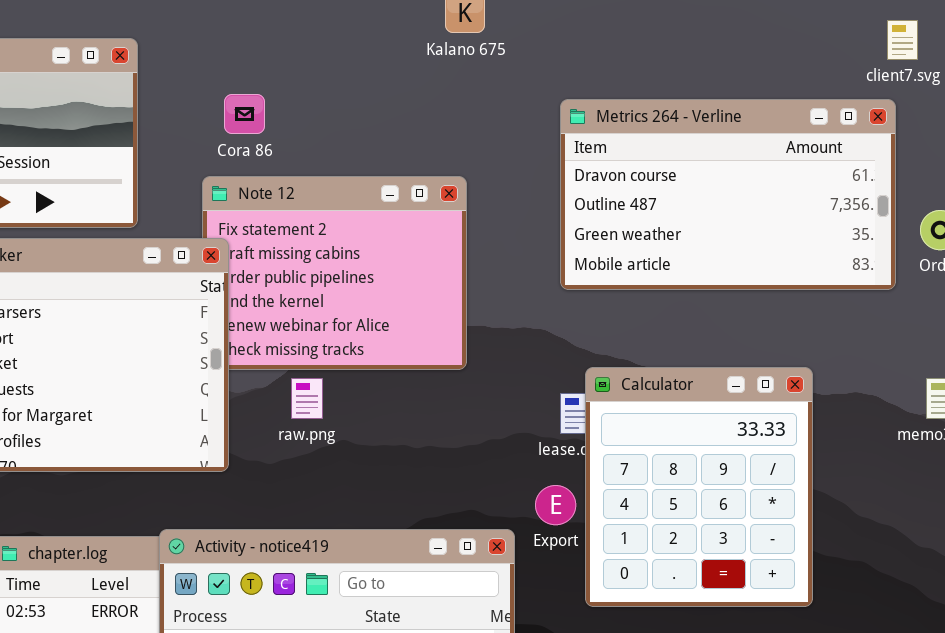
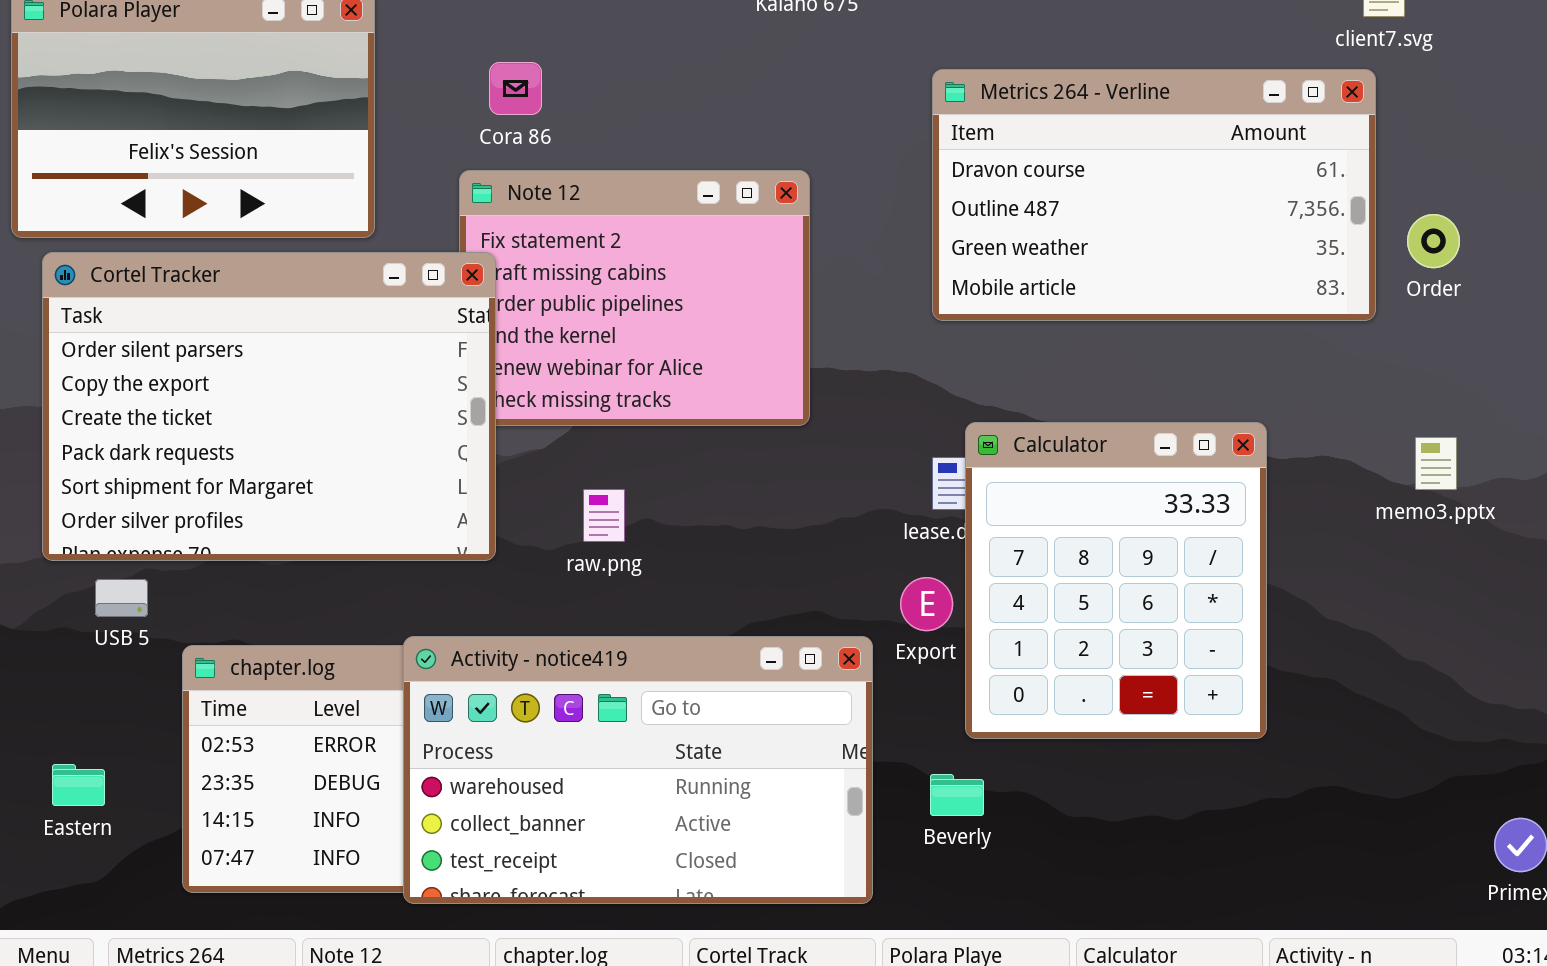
raw.png: [291,378,323,419] -> [583,489,625,542], moved

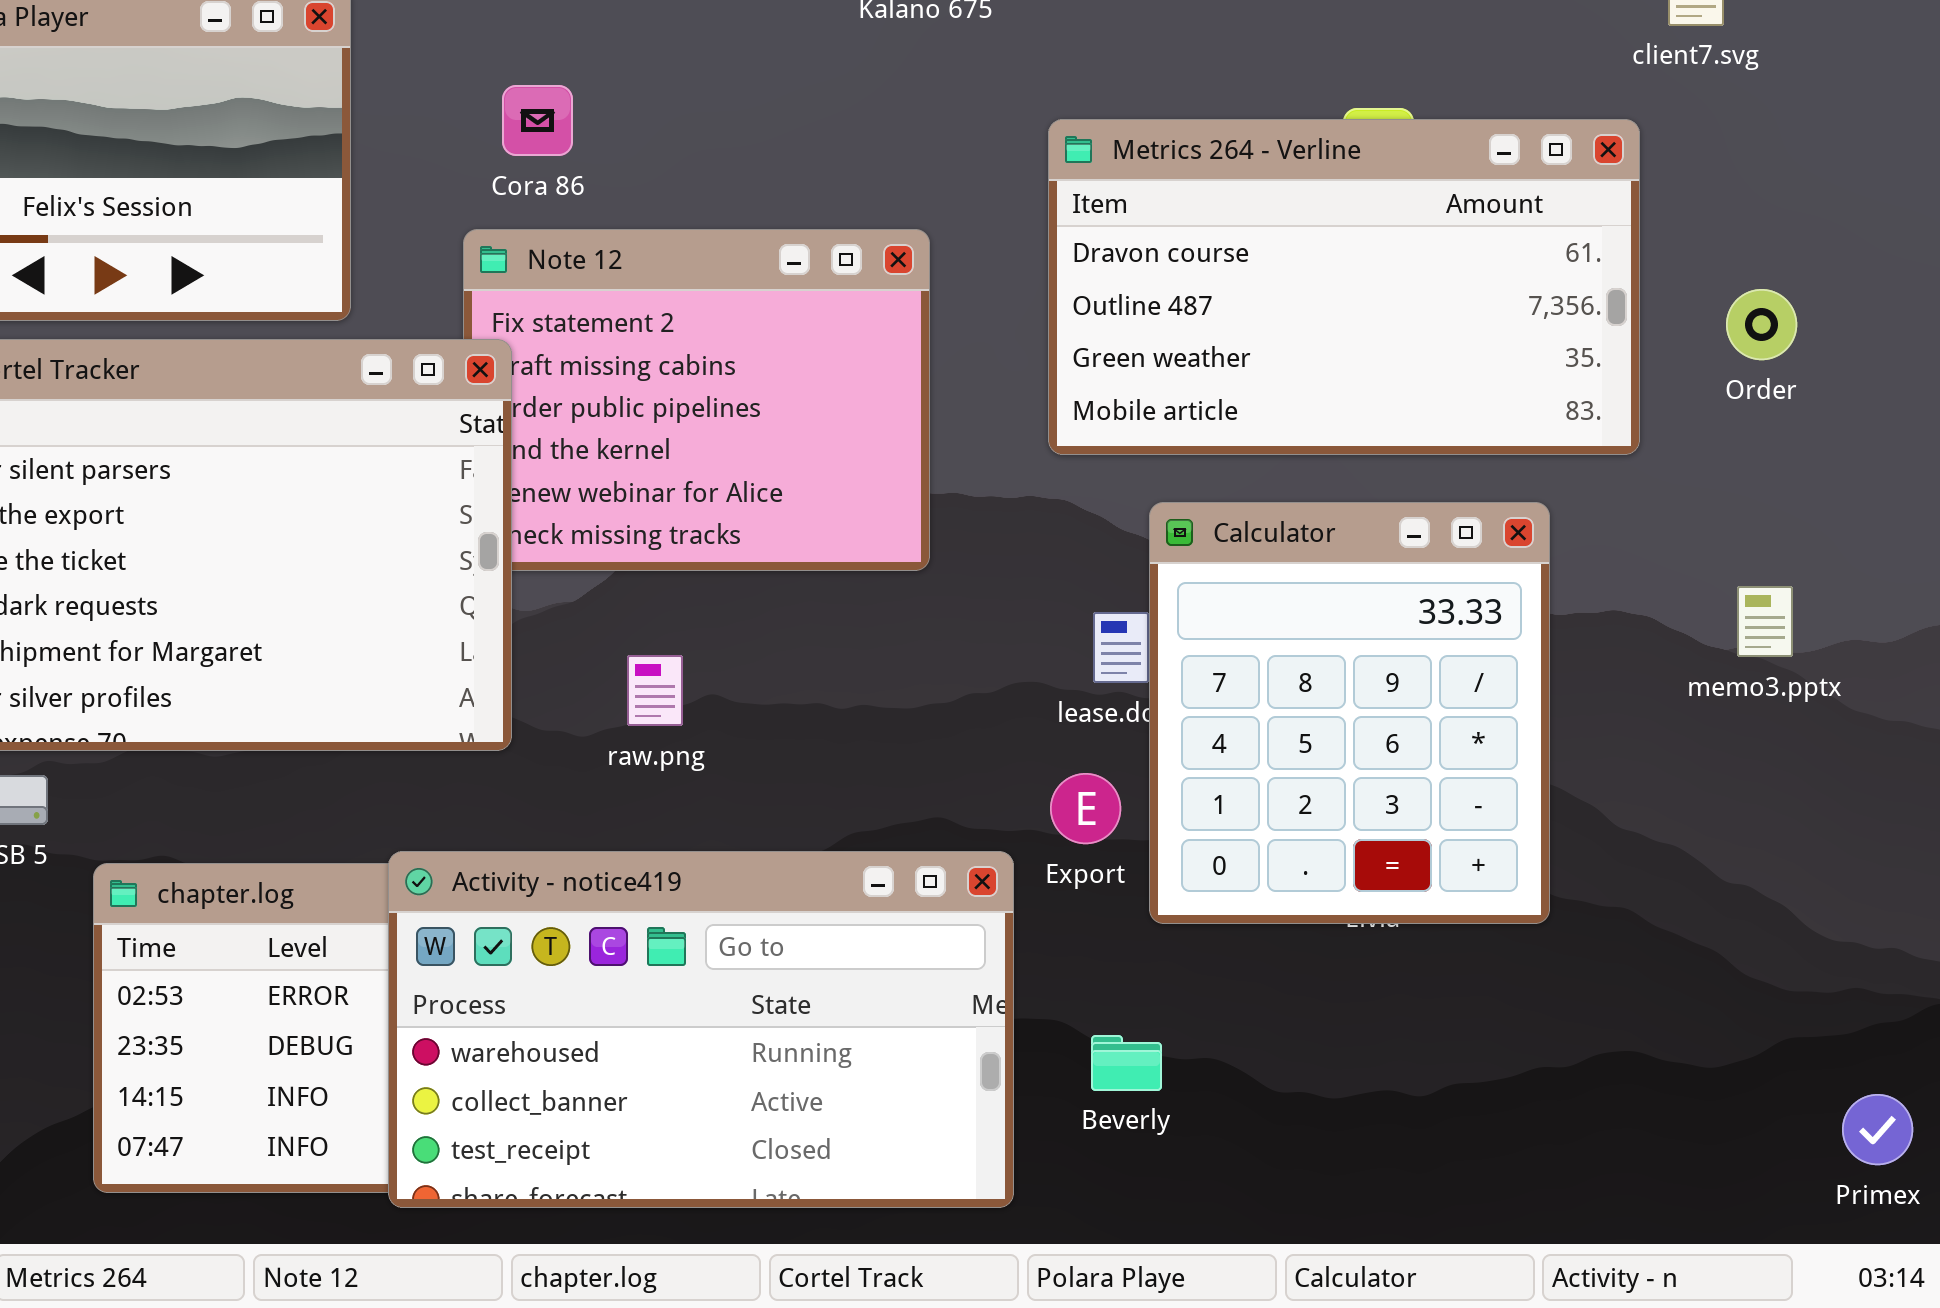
Metrics 264 - Verline: [932,69,1376,321] -> [1048,119,1640,455], moved
Calculator: [965,422,1267,739] -> [1149,502,1550,924], moved

